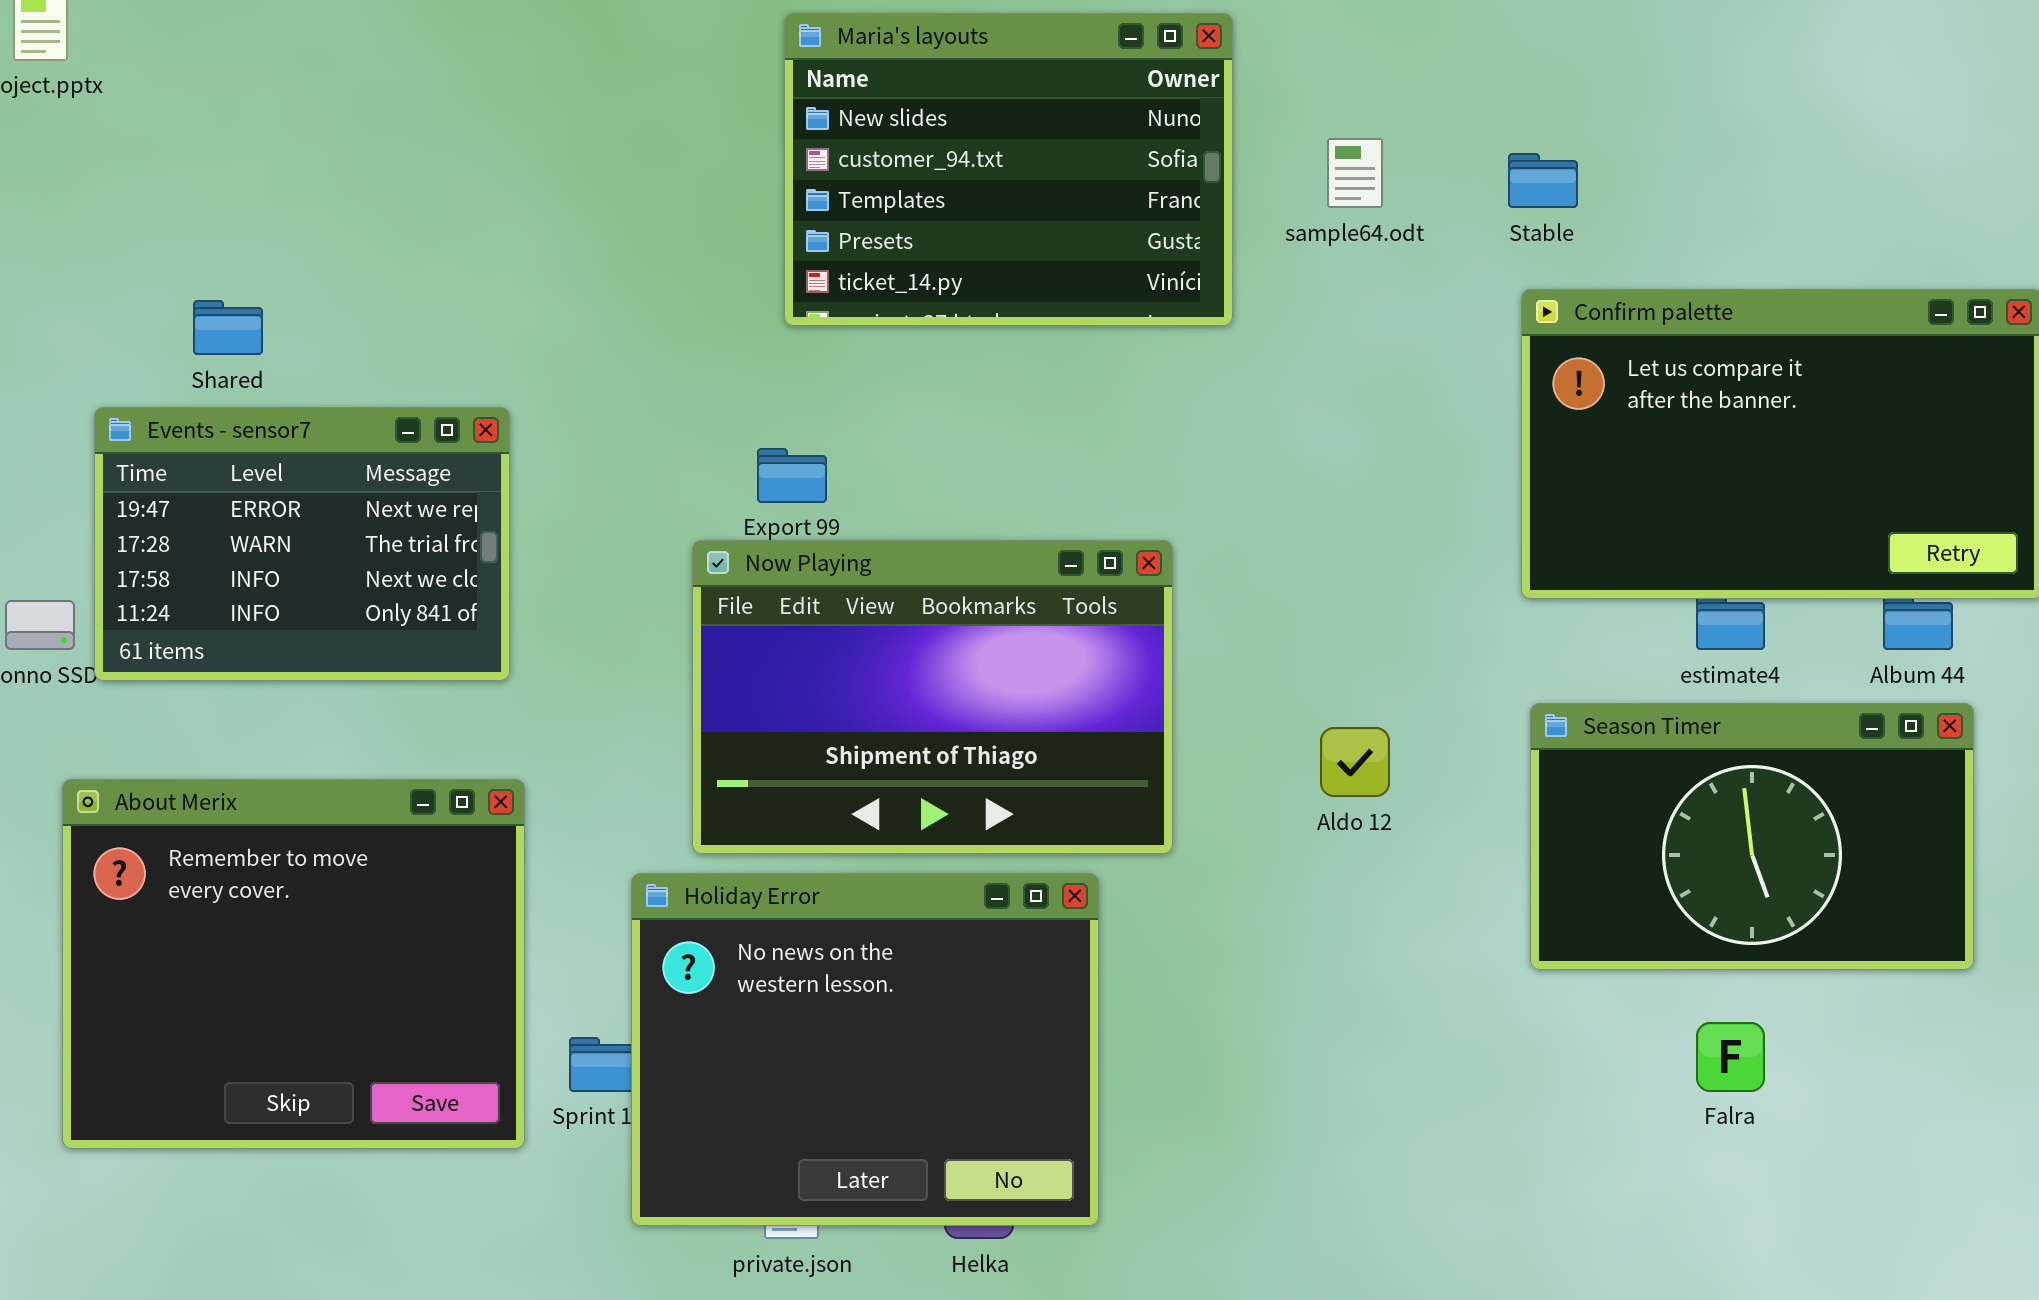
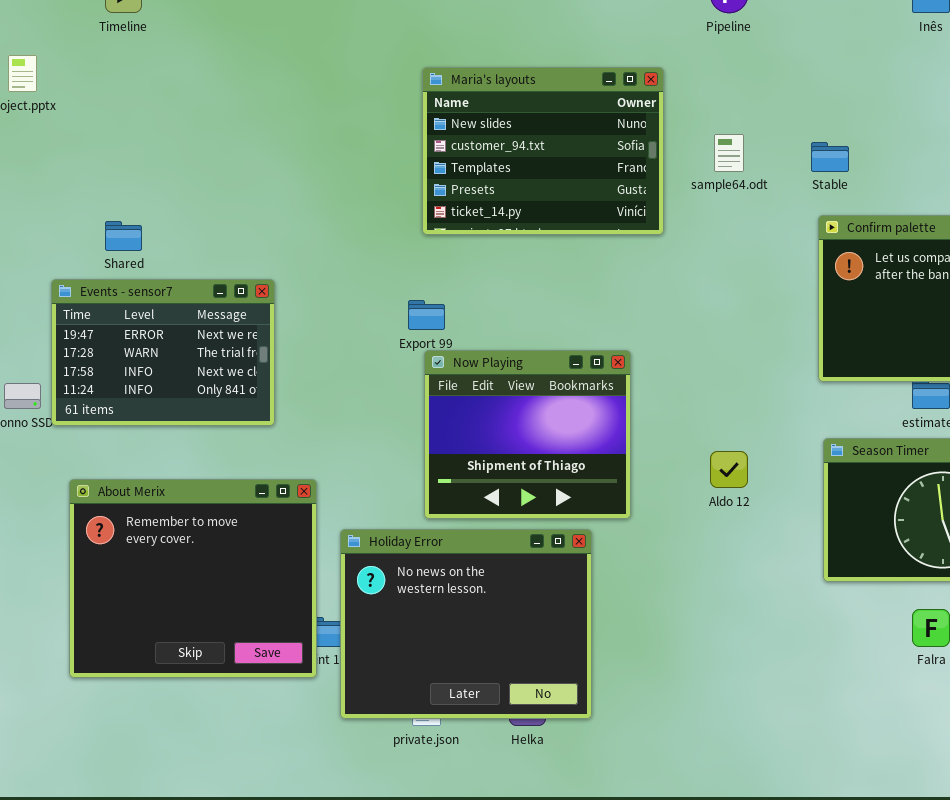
Now Playing: [692,540,1173,854] -> [424,350,631,519], resized
About Merix: [62,779,525,1149] -> [69,479,317,678], moved

